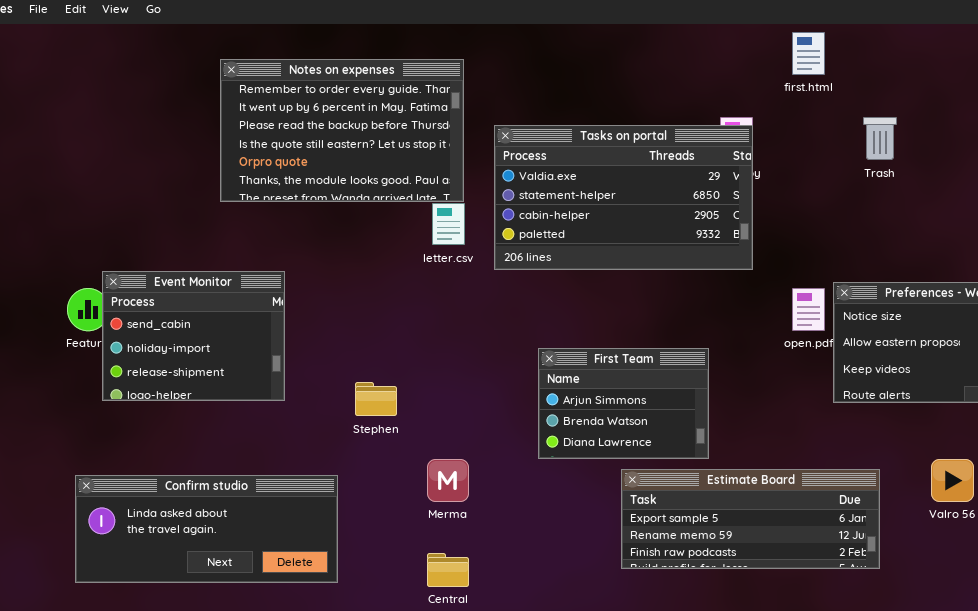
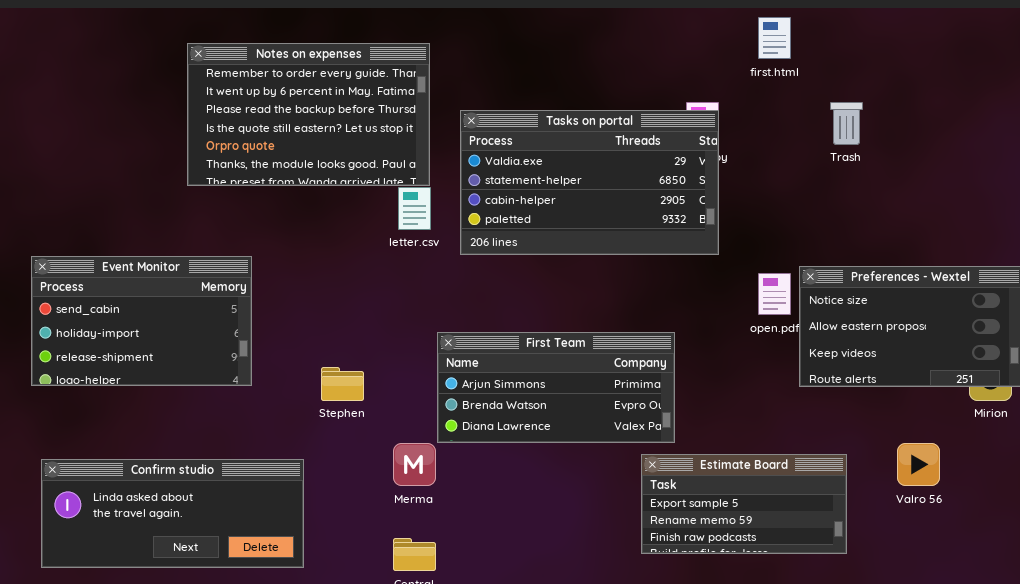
Event Monitor: [102,271,285,401] -> [31,256,252,386], resized
First Team: [538,348,709,459] -> [437,332,675,443], resized
Estimate Board: [621,469,880,569] -> [641,454,847,554], resized

